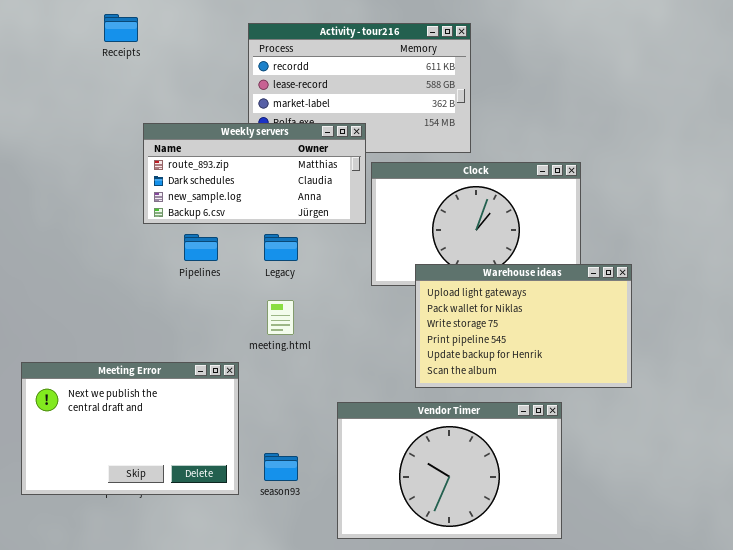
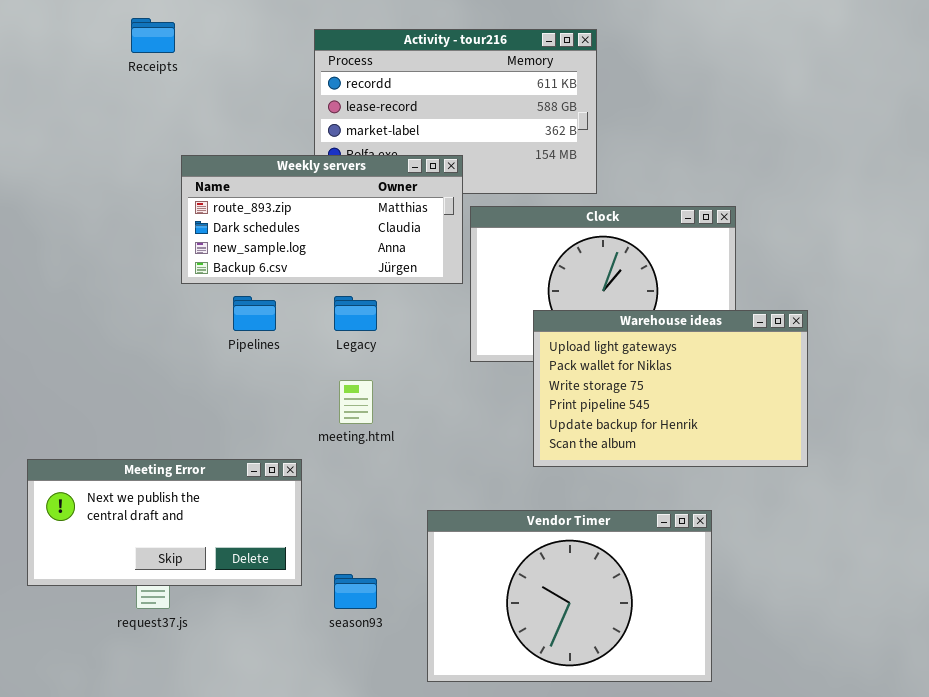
Warehouse ideas: [415,264,632,388] -> [533,310,808,467], moved
Meeting Error: [21,362,239,495] -> [27,459,302,586], resized

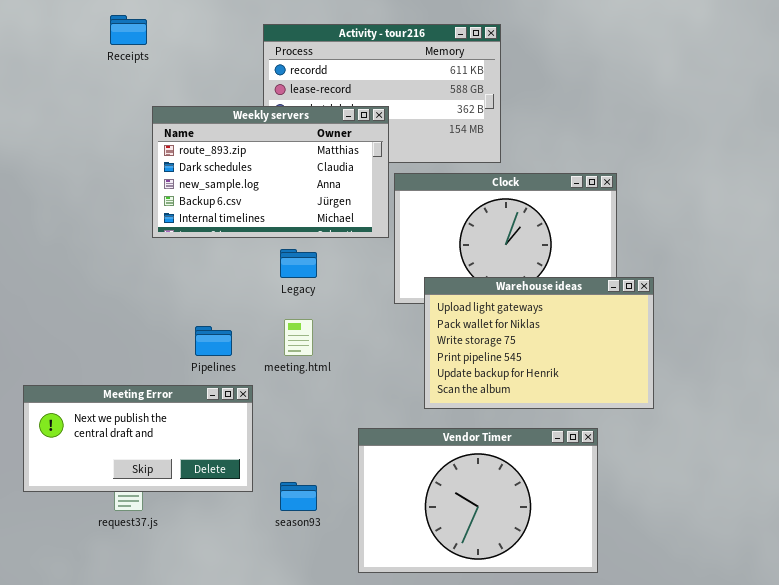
Weekly servers: [181,155,463,284] -> [152,106,389,238], resized
Pipelines: [233,296,276,331] -> [195,326,232,356], moved
Warehouse ideas: [533,310,808,467] -> [424,277,654,409], moved

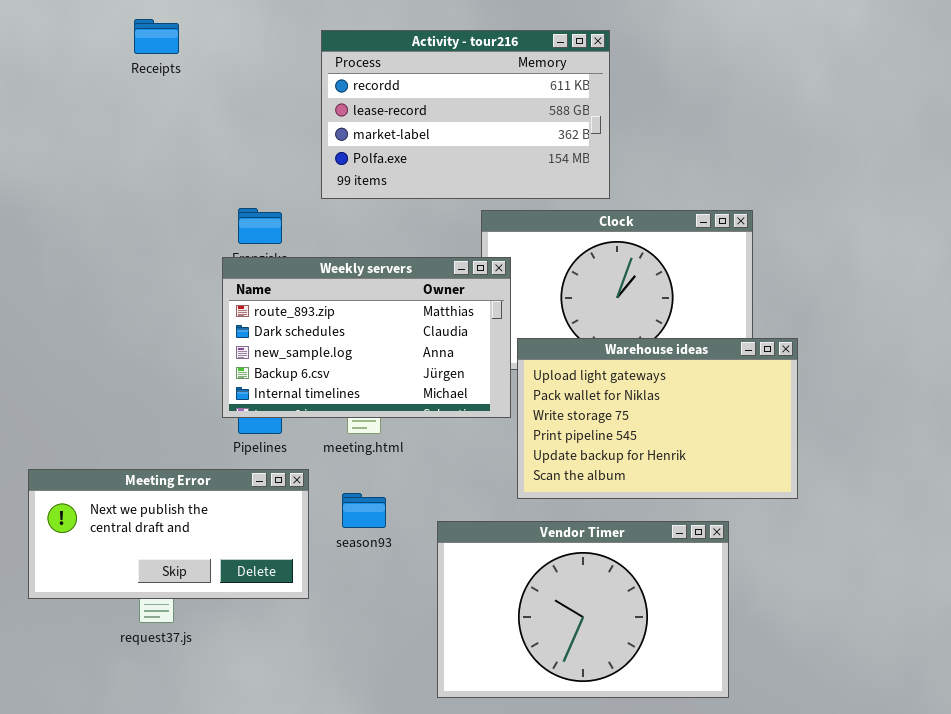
Weekly servers: [152,106,389,238] -> [222,257,511,418], moved
season93: [280,482,317,511] -> [342,493,386,528], moved

